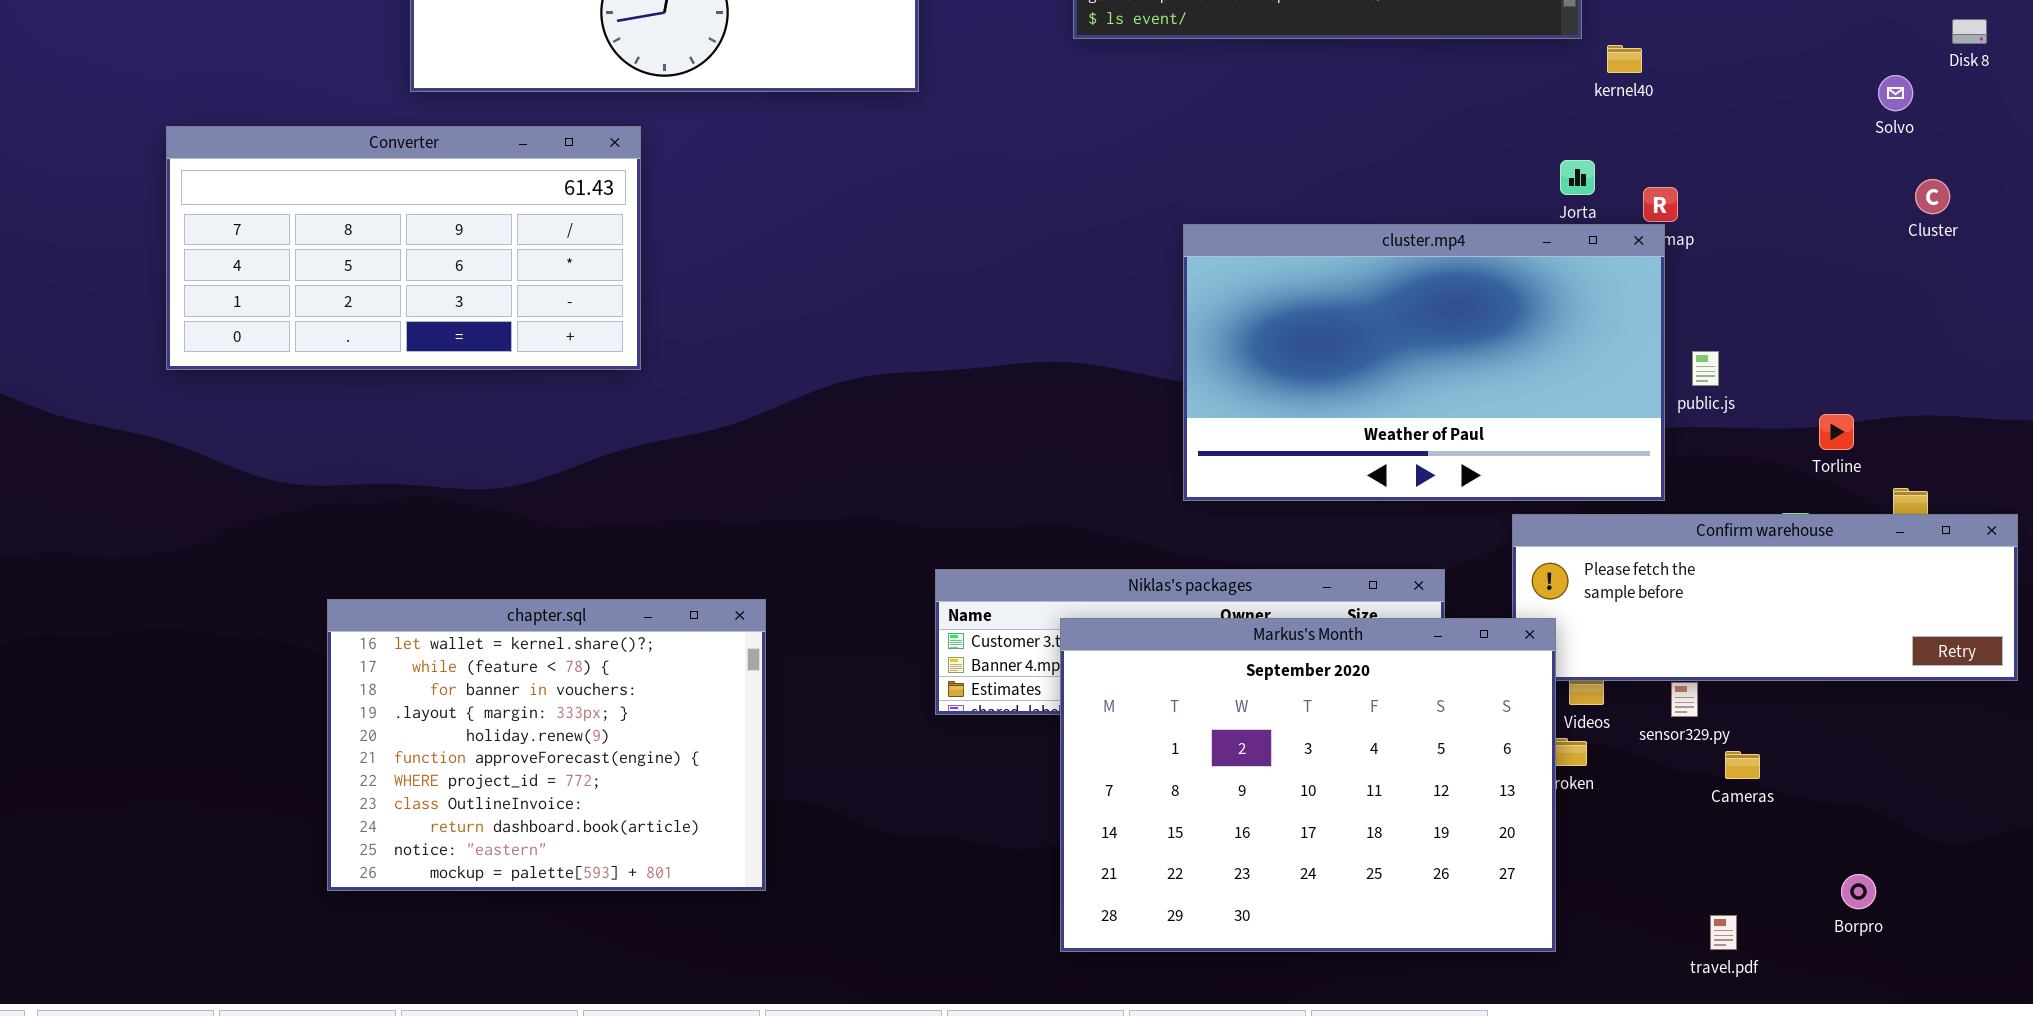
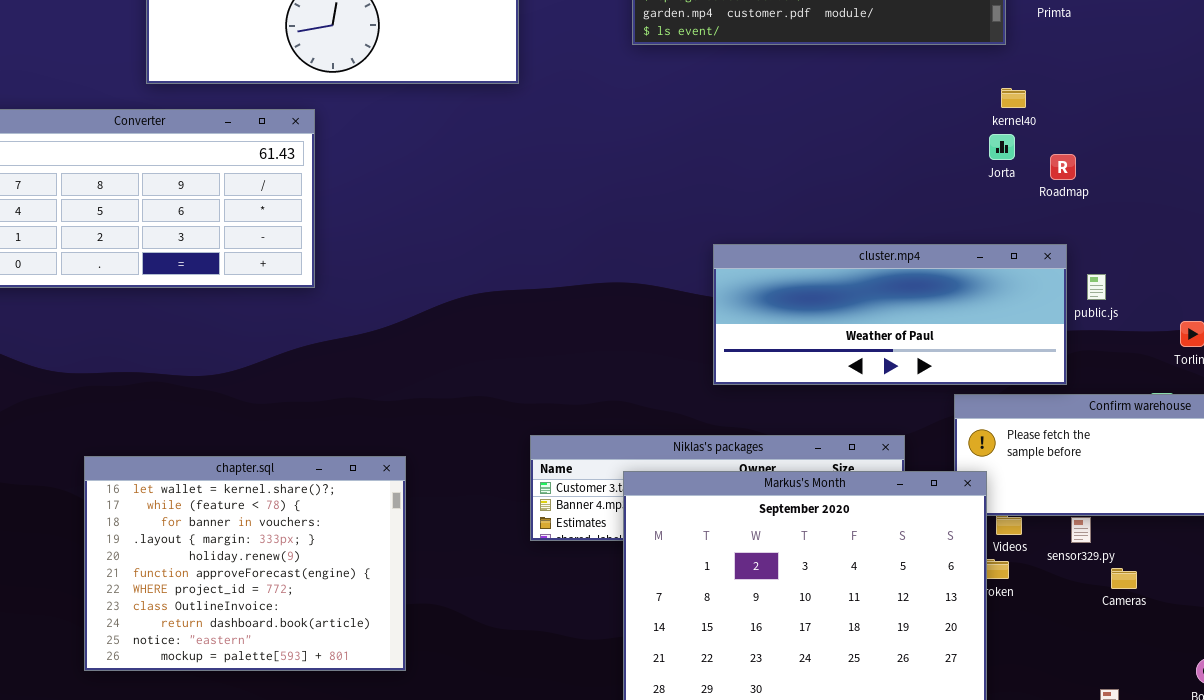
kernel40: [1607,45,1642,73] -> [1001,88,1026,108], moved
cluster.mp4: [1183,224,1665,501] -> [713,244,1067,385], resized

